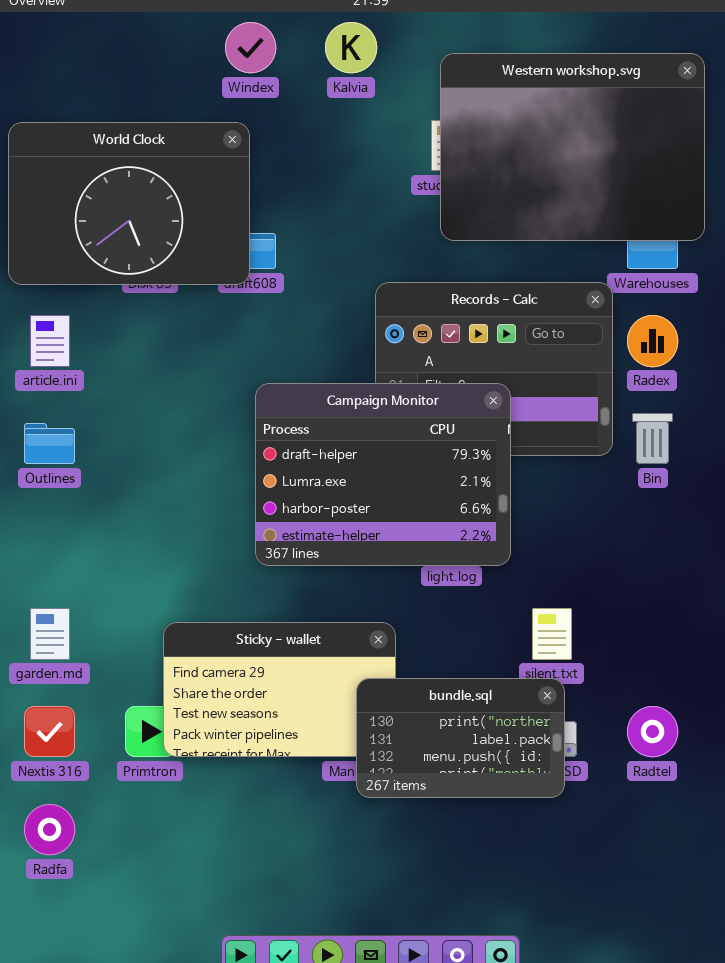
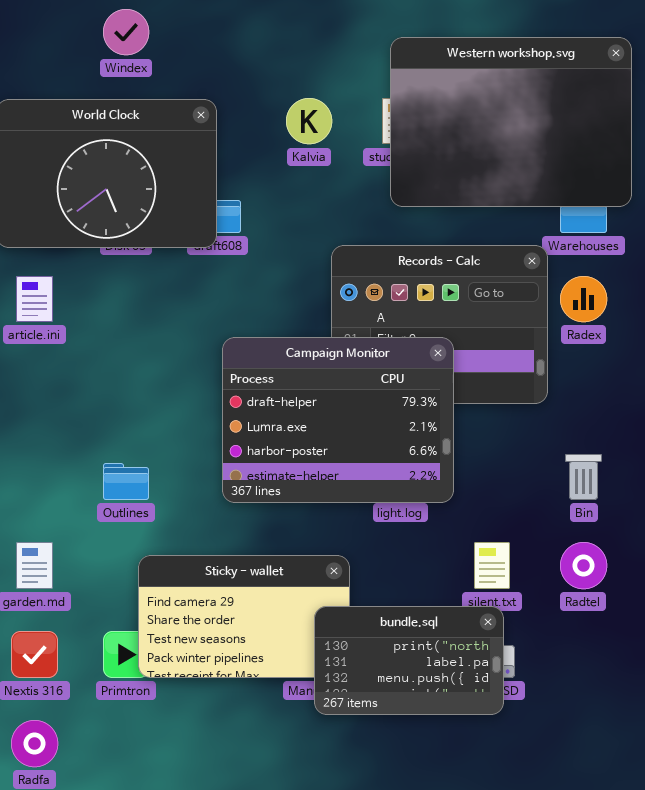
Windex: [225,22,276,73] -> [103,9,149,55], moved
Kalvia: [325,22,377,73] -> [286,98,332,144], moved
Bin: [632,413,673,464] -> [565,454,602,500], moved
Outlines: [24,423,75,464] -> [103,463,149,500], moved
Radtel: [627,706,678,757] -> [560,542,607,589], moved

